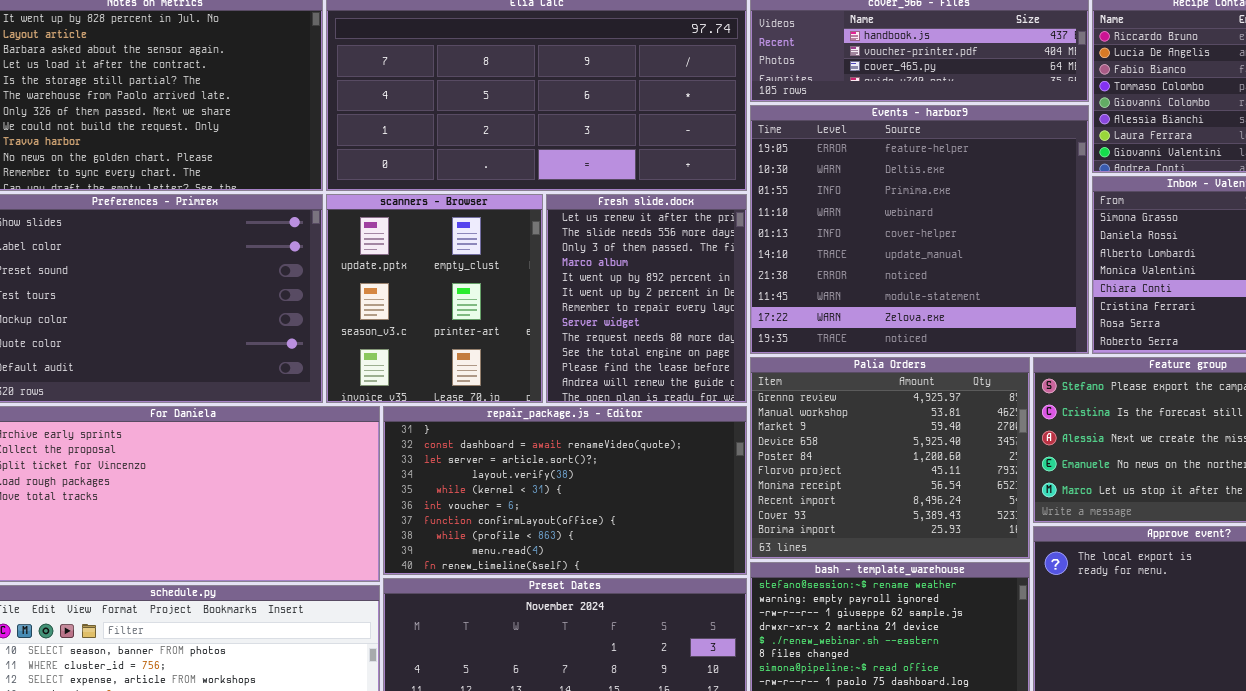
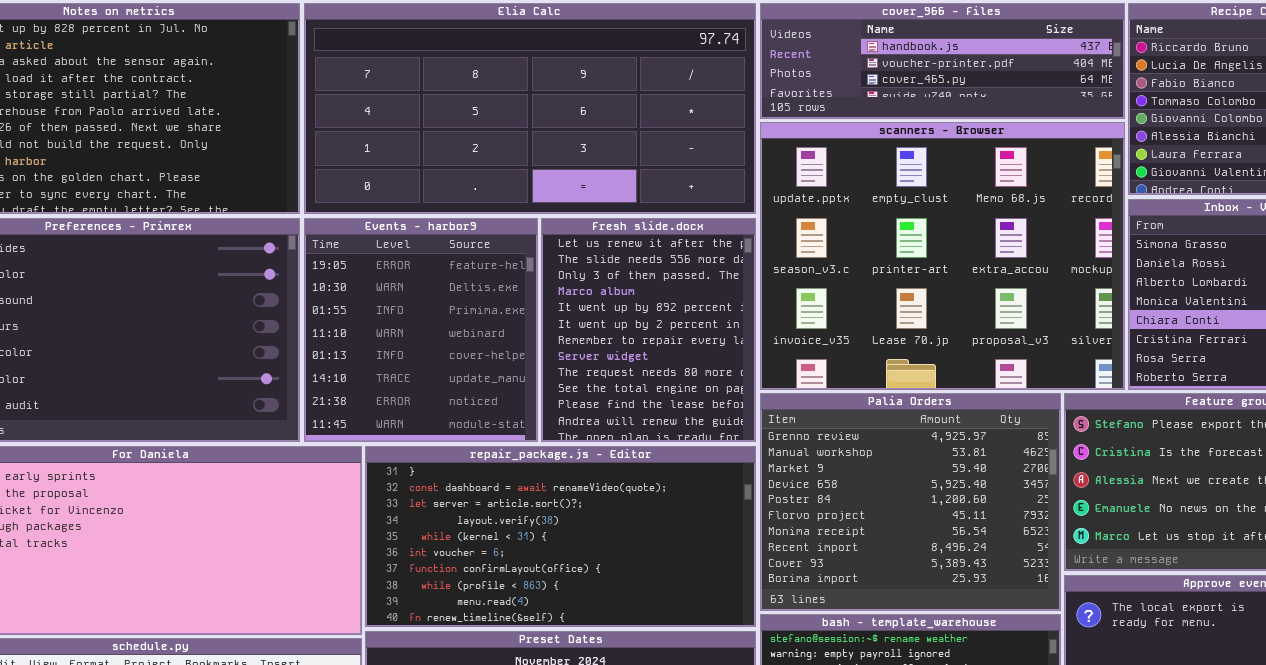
Events - harbor9: [750,105,1089,354] -> [304,218,538,442], moved, resized
scanners - Browser: [326,194,543,403] -> [760,122,1125,390], moved, resized

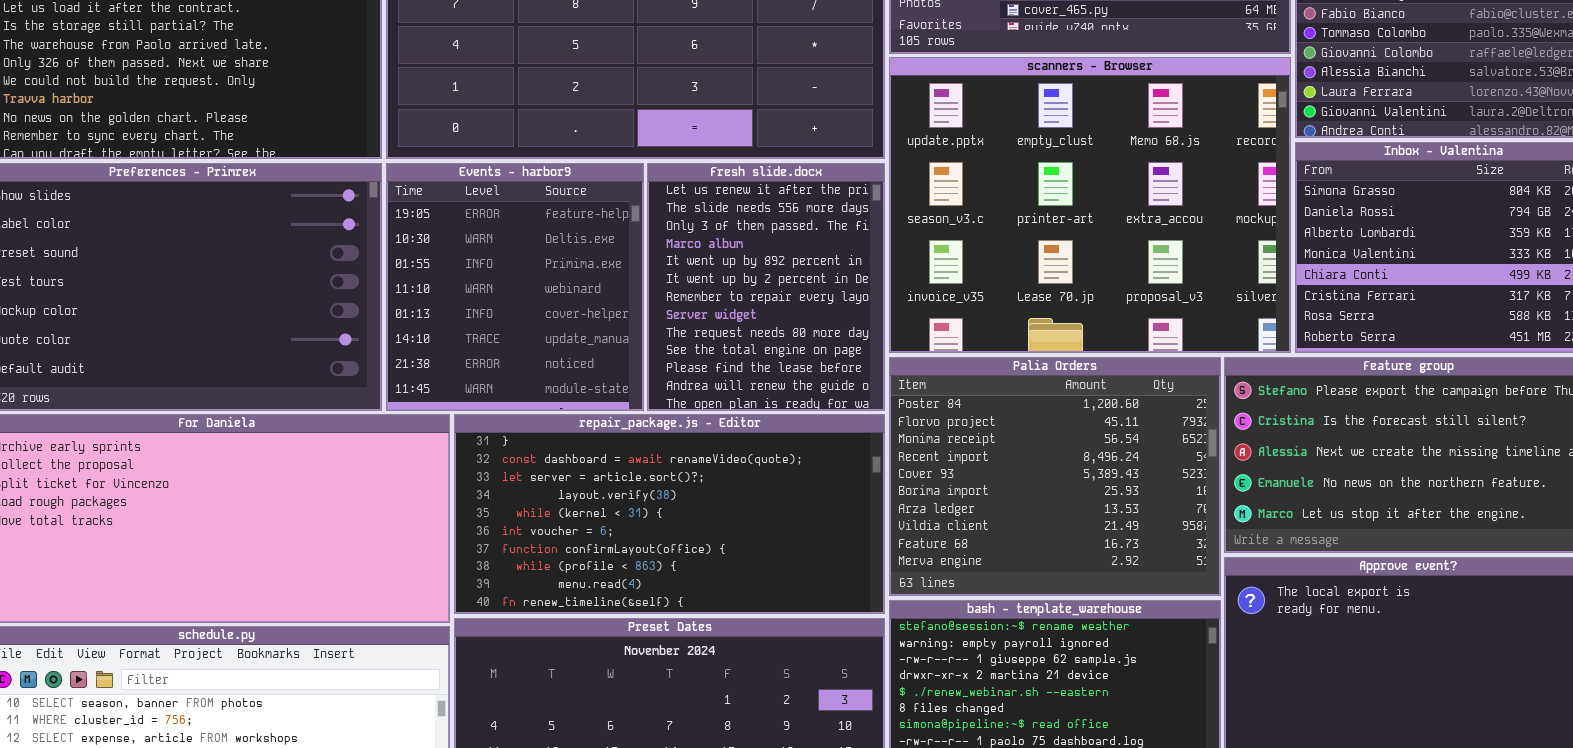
Palia Orders: [760,393,1061,611] -> [889,357,1221,596], scrolled down 4 rows

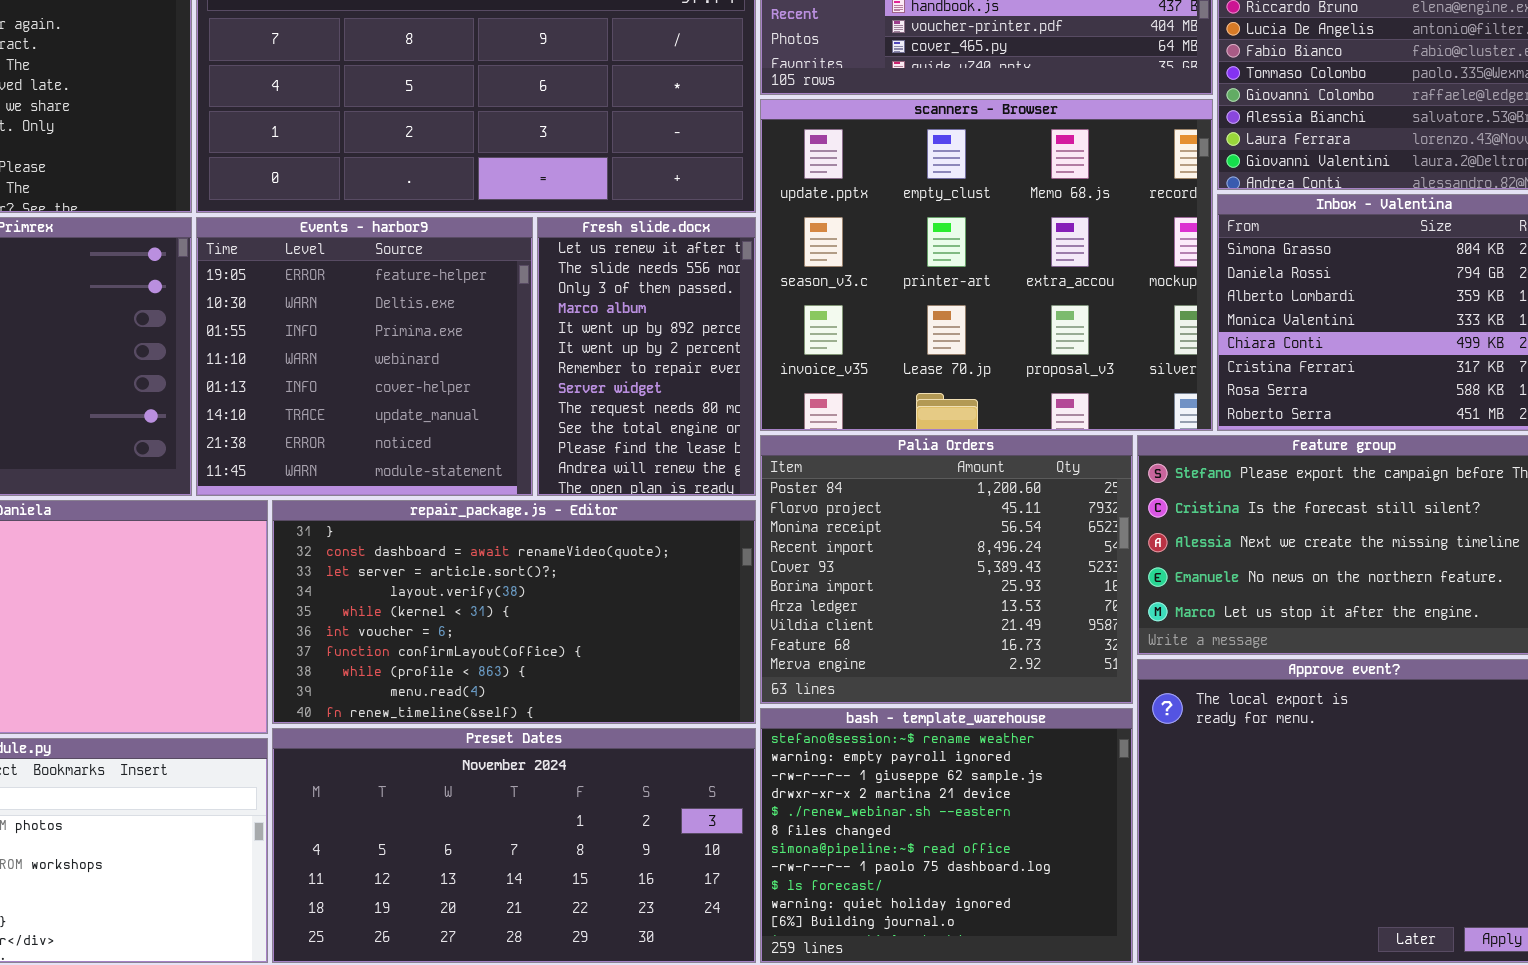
Events - harbor9: [386,163,644,411] -> [196,217,533,496], resized
Fresh slide.docx: [647,163,885,411] -> [537,217,756,496], resized

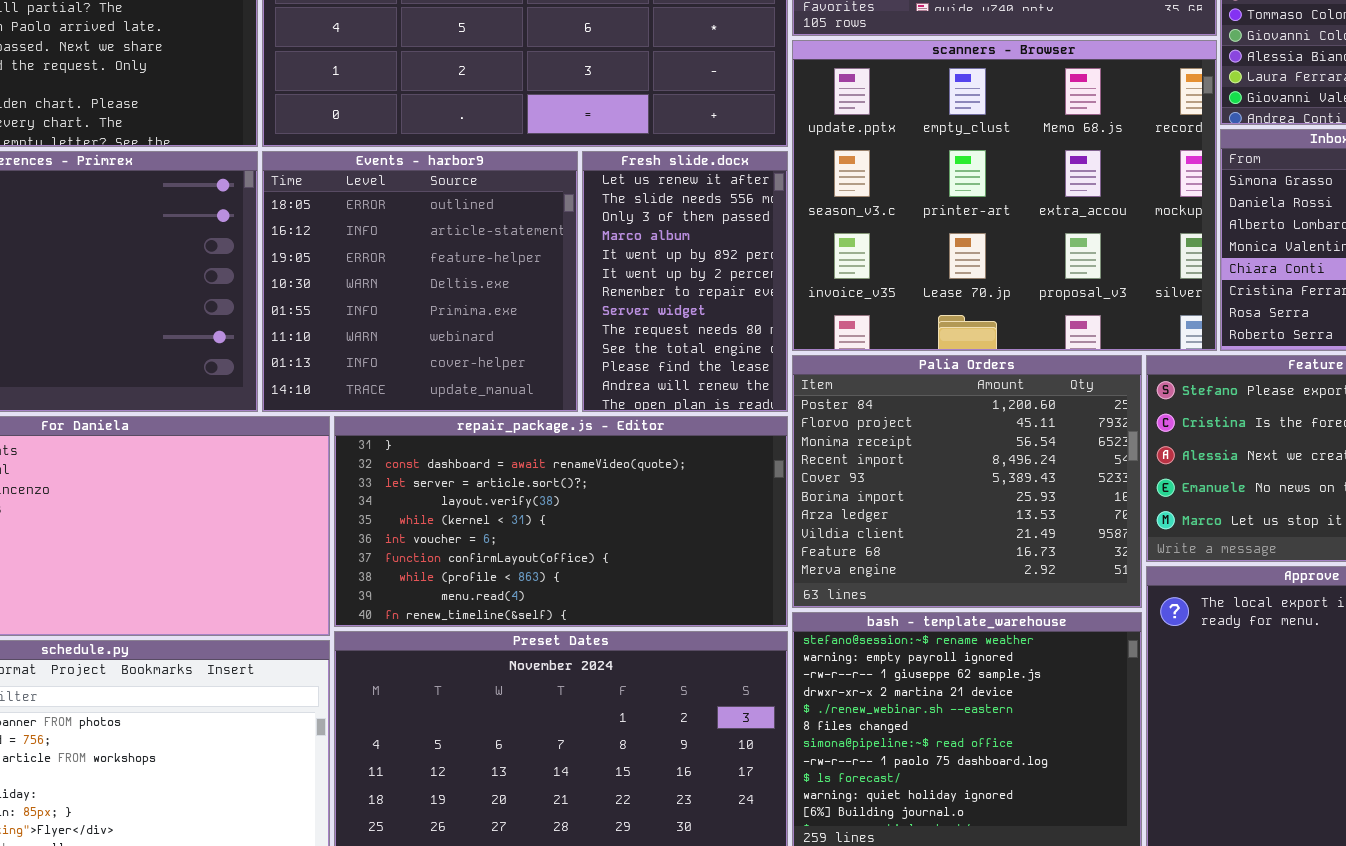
Events - harbor9: [196,217,533,496] -> [262,151,578,412], scrolled up 2 rows

